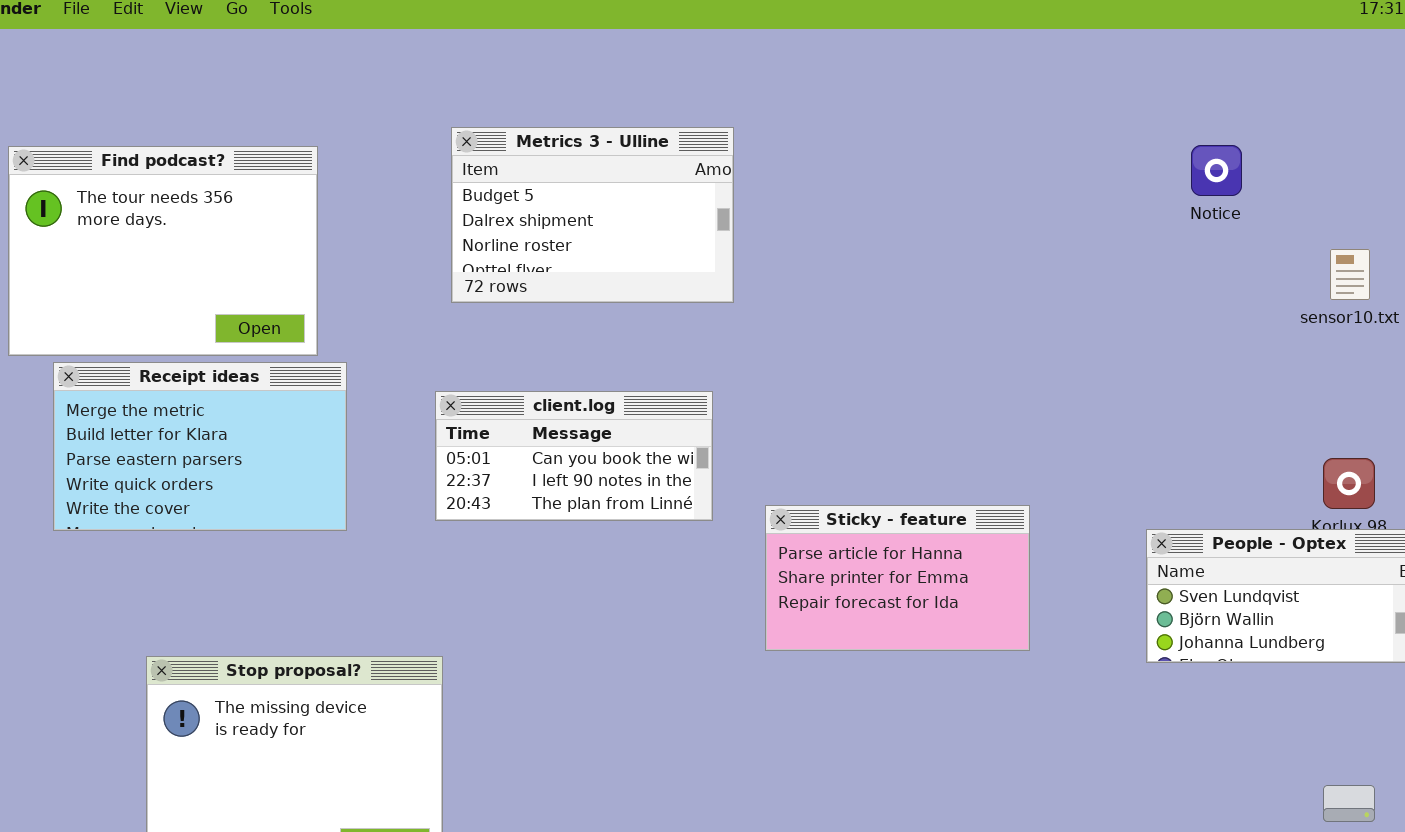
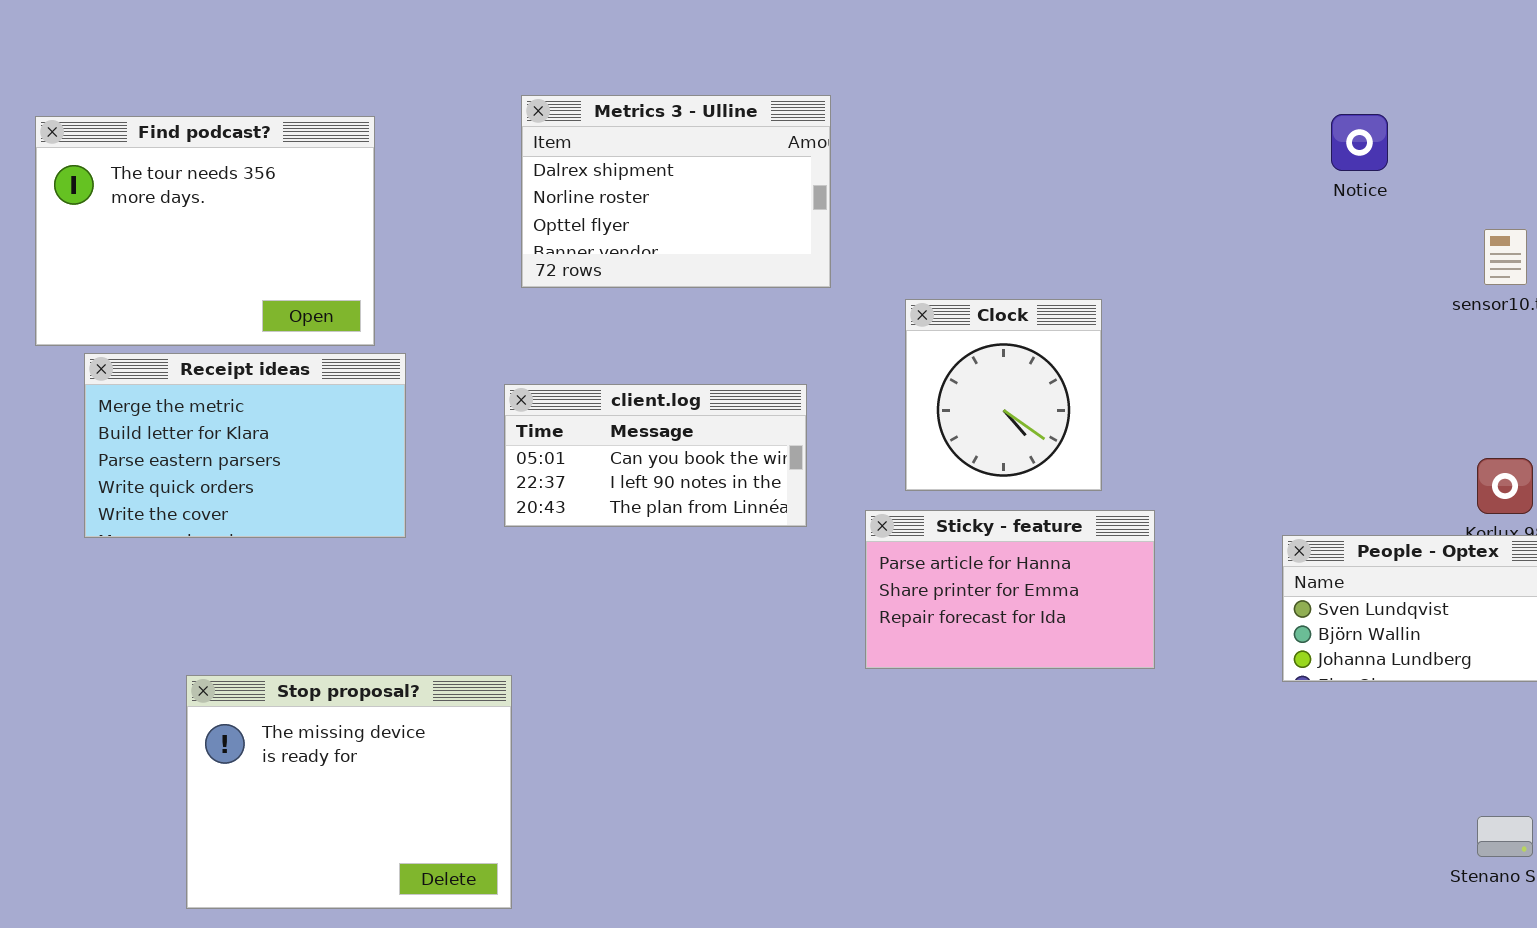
Metrics 3 - Ulline: [451,127,734,303] -> [521,95,831,288], scrolled down 1 row
Clock: none -> [905,299,1102,491], opened

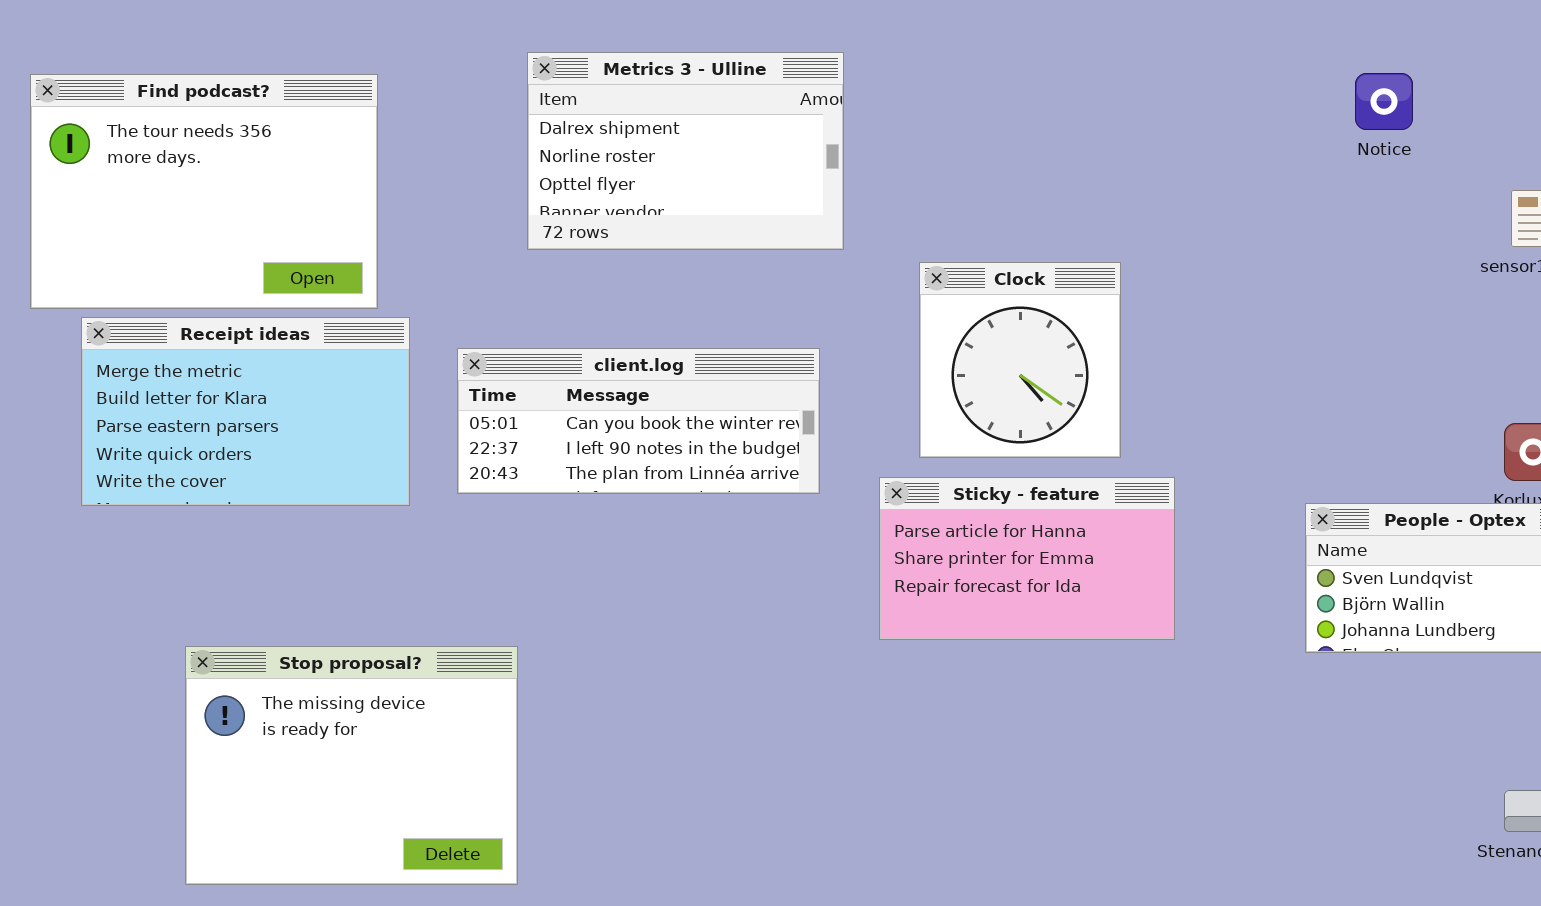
client.log: [504,384,807,527] -> [457,348,820,494], resized

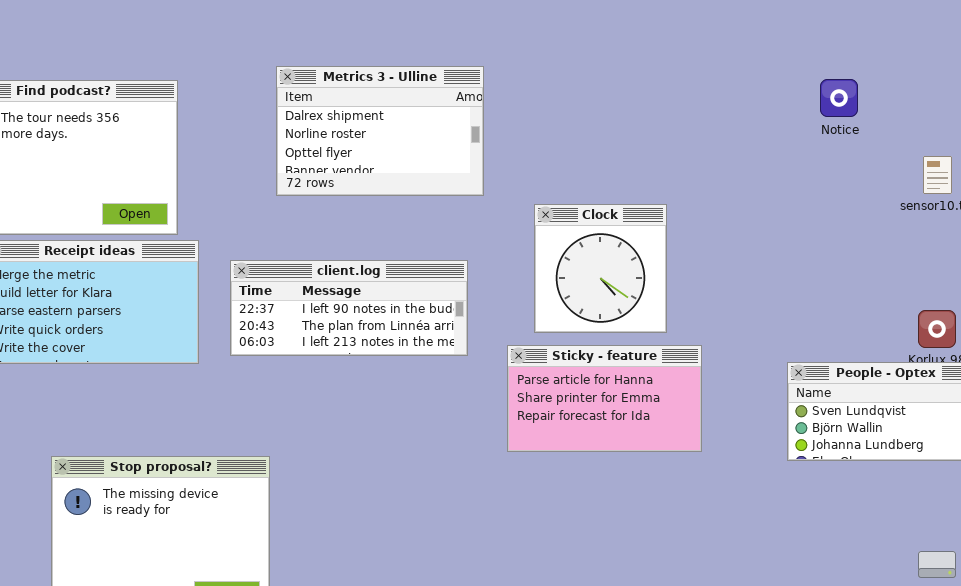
client.log: [457,348,820,494] -> [230,260,468,356], scrolled down 1 row

